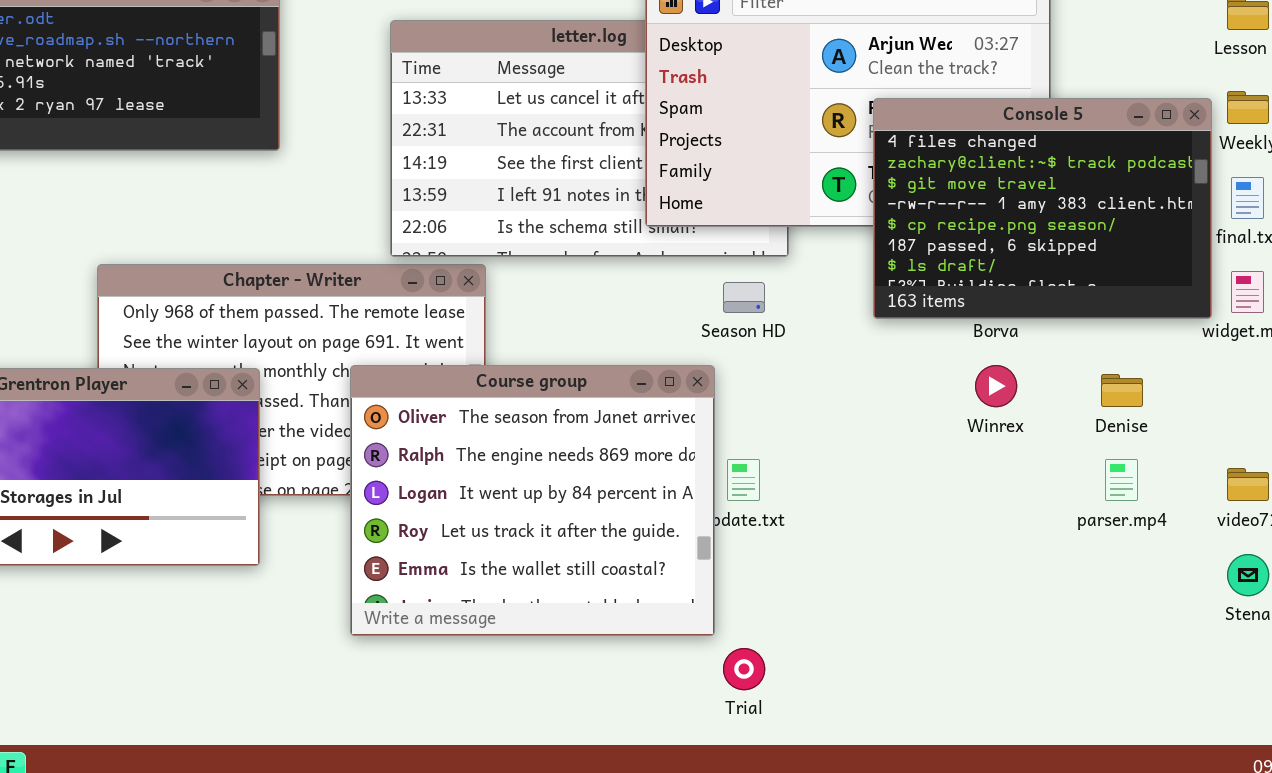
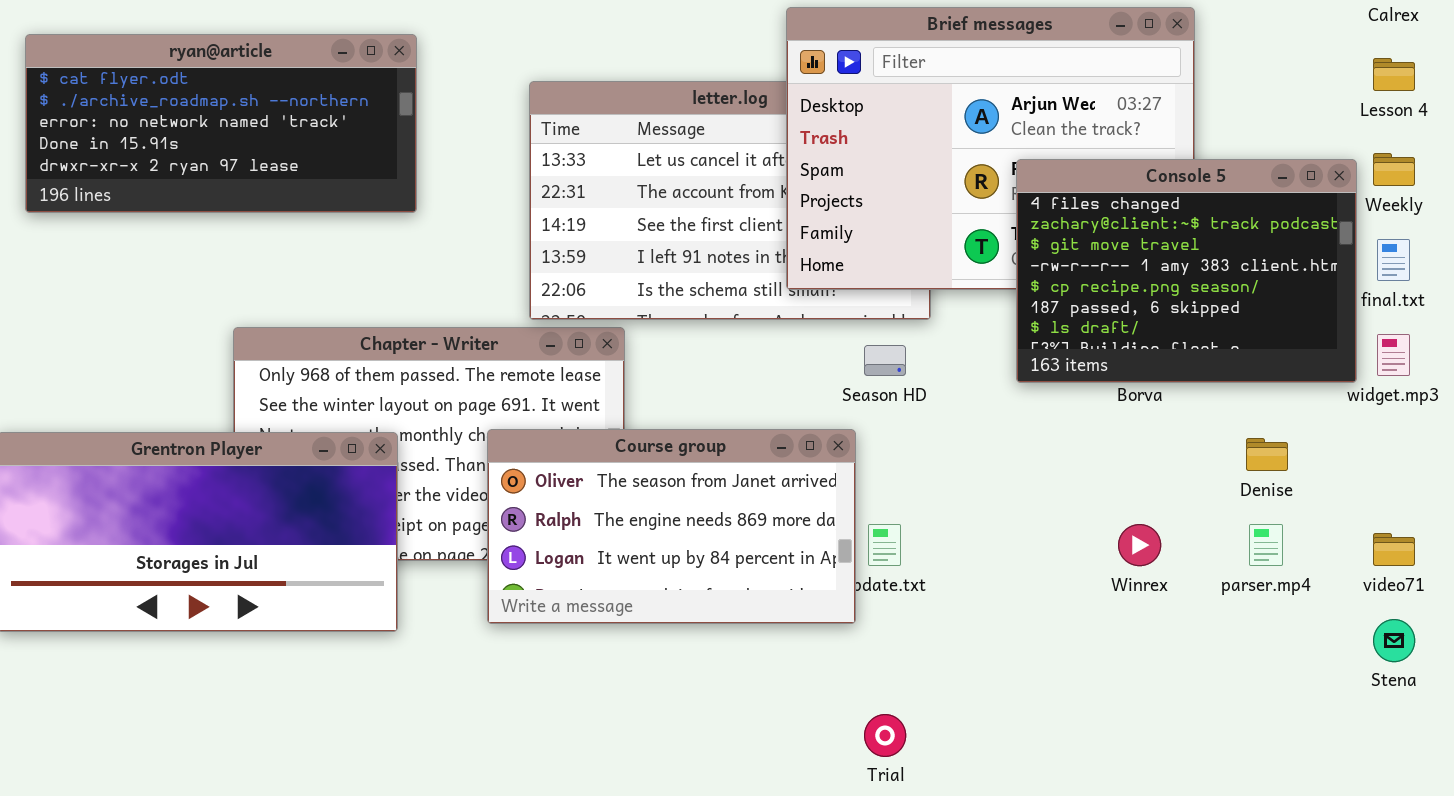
Course group: [350,365,715,636] -> [487,429,856,624], resized
Winrex: [975,365,1017,407] -> [1118,524,1161,566], moved

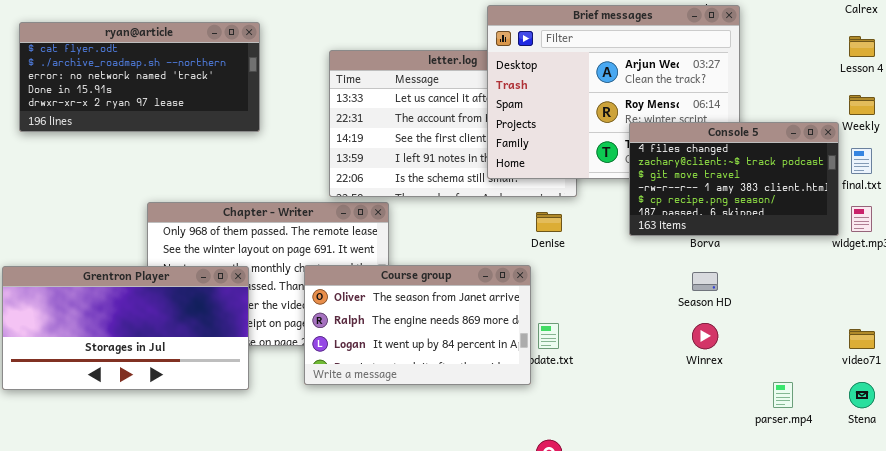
Console 5: [1016,159,1357,383] -> [629,122,839,236], resized
Season HD: [864,345,906,376] -> [692,272,718,291], moved
Denise: [1246,438,1288,471] -> [536,212,562,232], moved
parser.mp4: [1249,524,1283,566] -> [773,382,793,408], moved

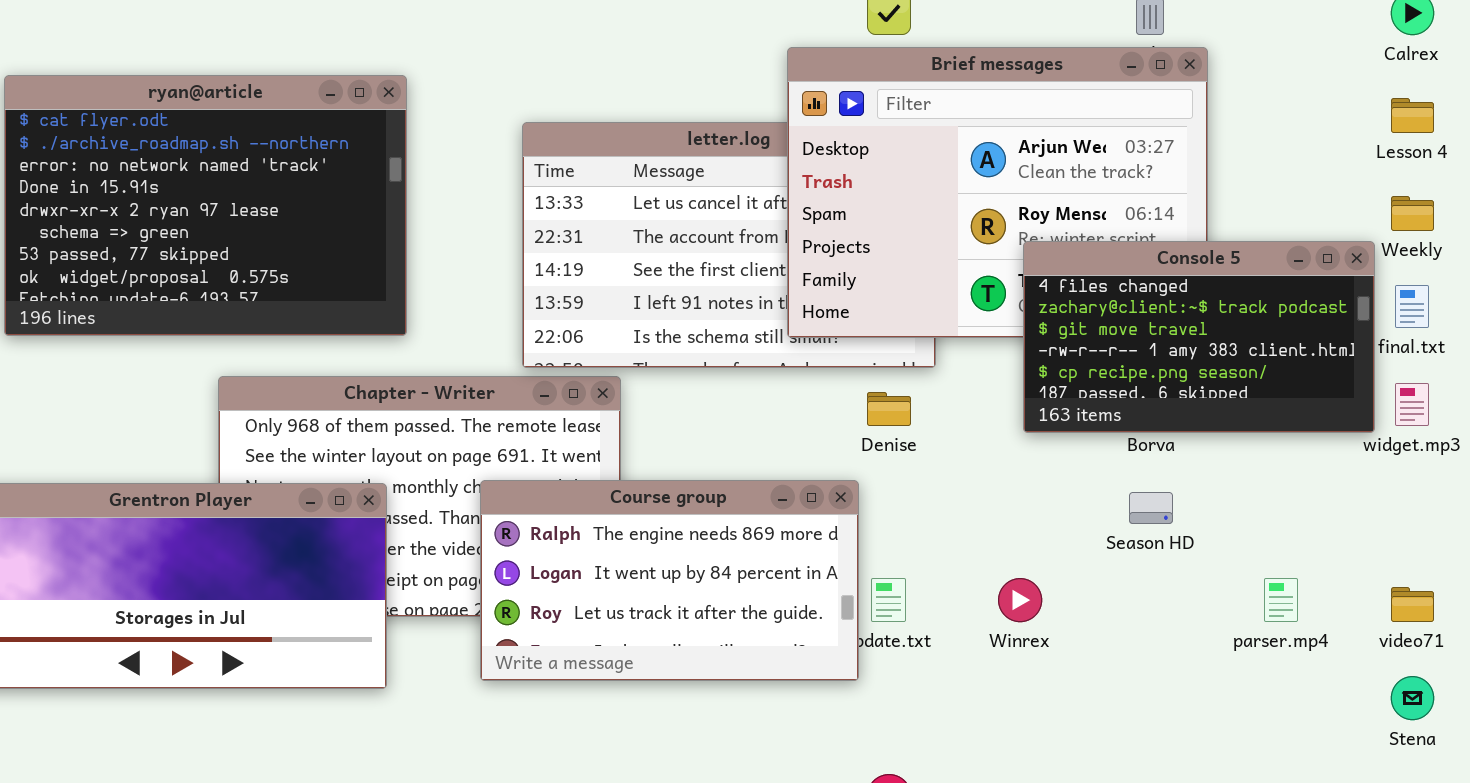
ryan@article: [19,22,260,132] -> [4,75,407,336], resized
Course group: [304,265,531,385] -> [480,480,859,681], scrolled down 1 row
Winrex: [692,323,718,349] -> [998,578,1042,622], moved
parser.mp4: [773,382,793,408] -> [1264,578,1298,622], moved

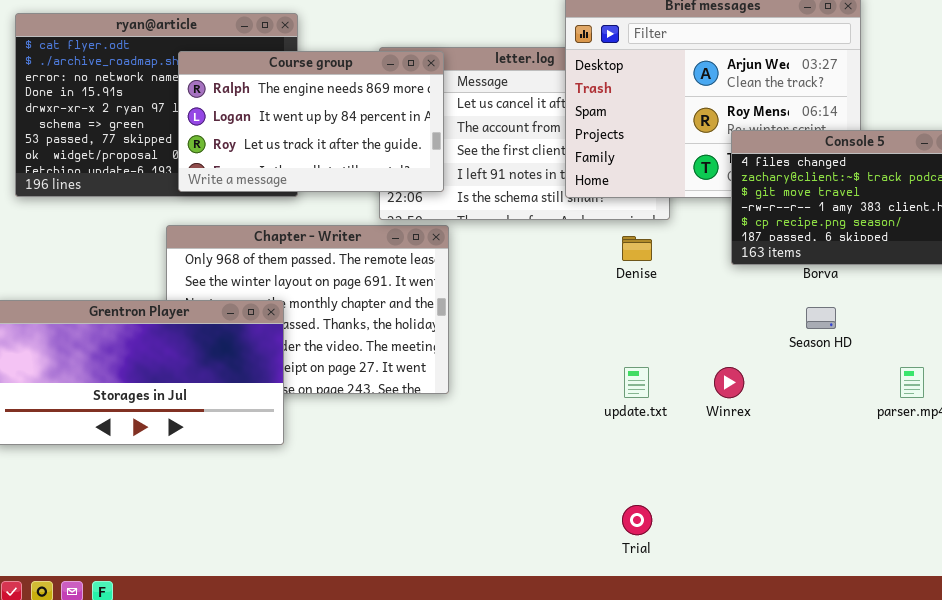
Course group: [480,480,859,681] -> [178,51,444,192], moved

